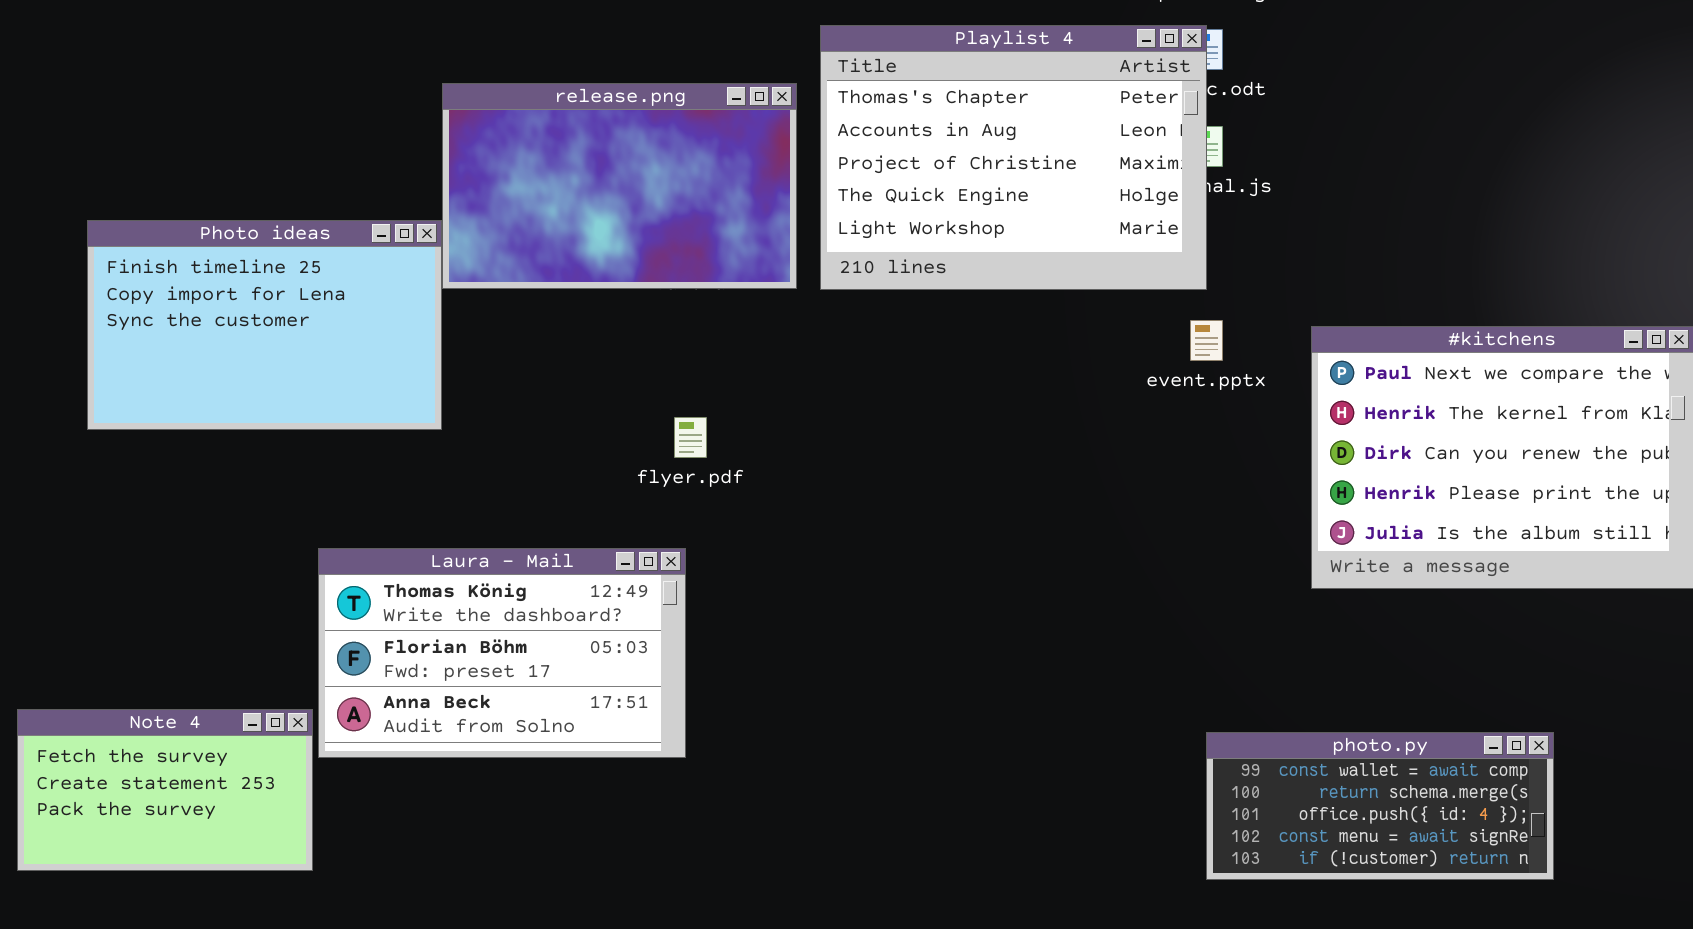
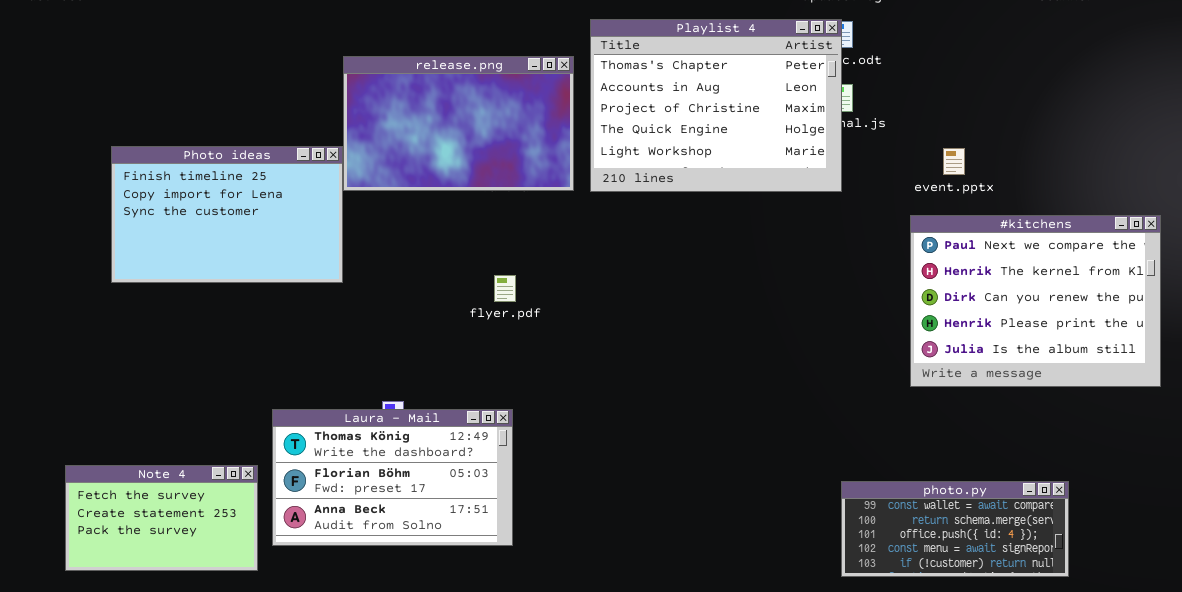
event.pptx: [1190,320,1223,361] -> [943,148,965,175], moved
Laura - Mail: [318,548,686,758] -> [272,409,513,546], moved

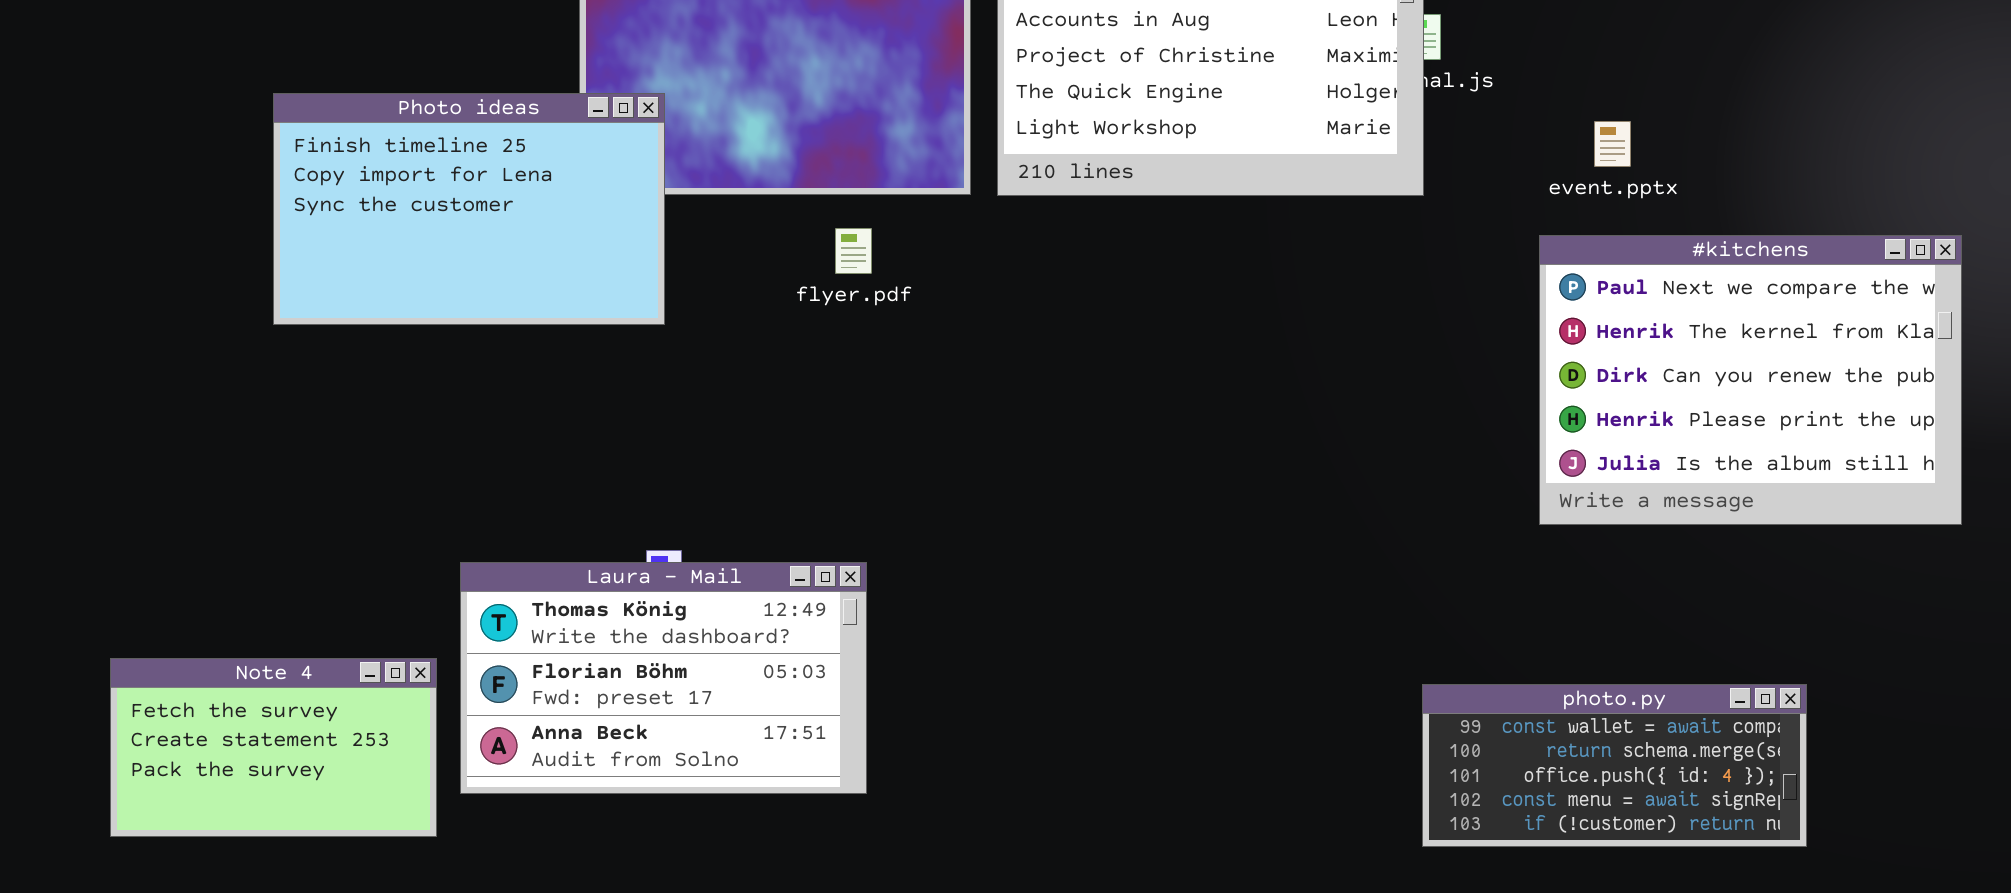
Photo ideas: [111,146,343,283] -> [273,93,665,325], moved
flyer.pdf: [494,275,516,302] -> [835,228,872,274], moved

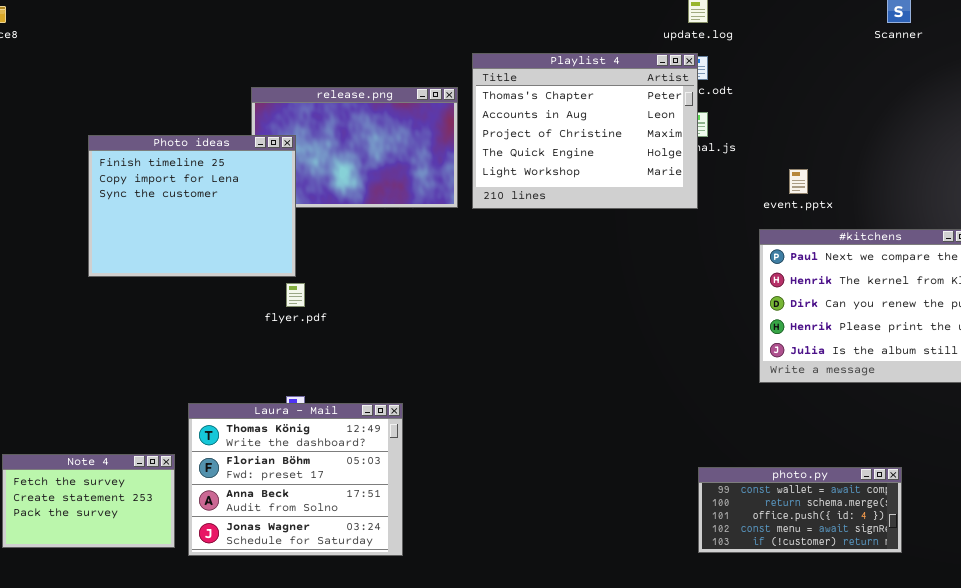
Photo ideas: [273,93,665,325] -> [88,135,296,277], resized
flyer.pdf: [835,228,872,274] -> [286,283,305,307], moved
Laura - Mail: [460,562,867,794] -> [188,403,403,556], resized

